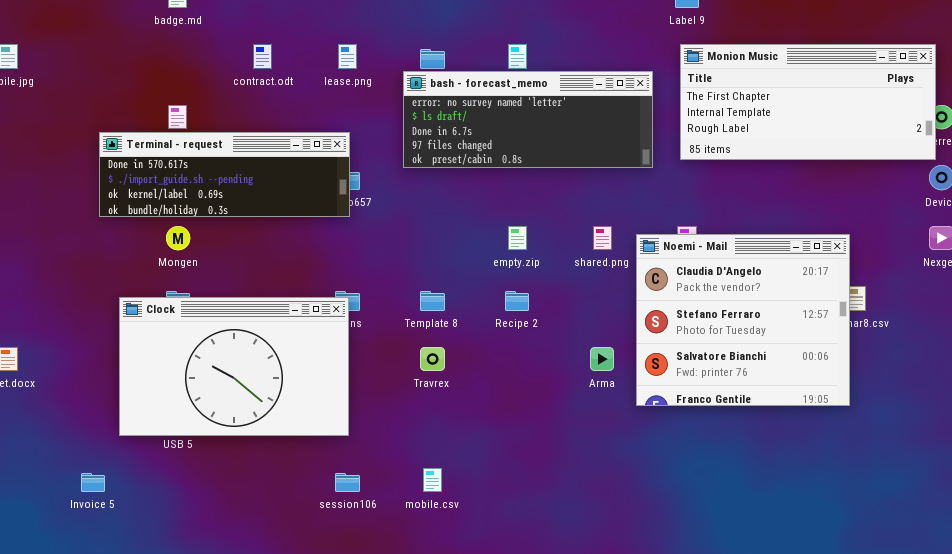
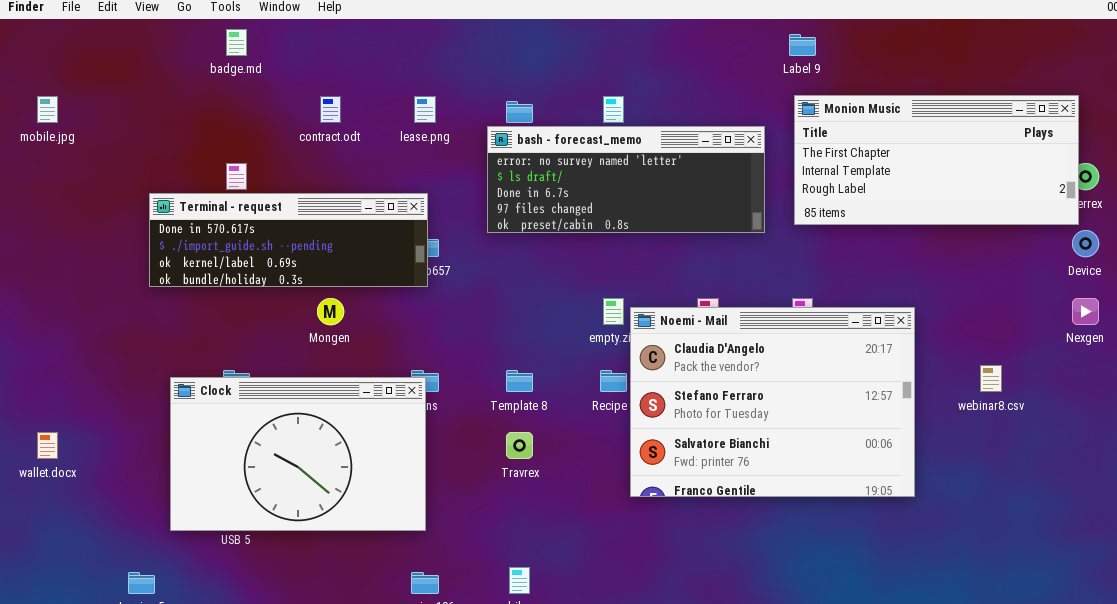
Mongen: [166,226,190,250] -> [317,298,344,325], moved
Noemi - Mail: [636,234,850,406] -> [630,307,915,497], moved, resized

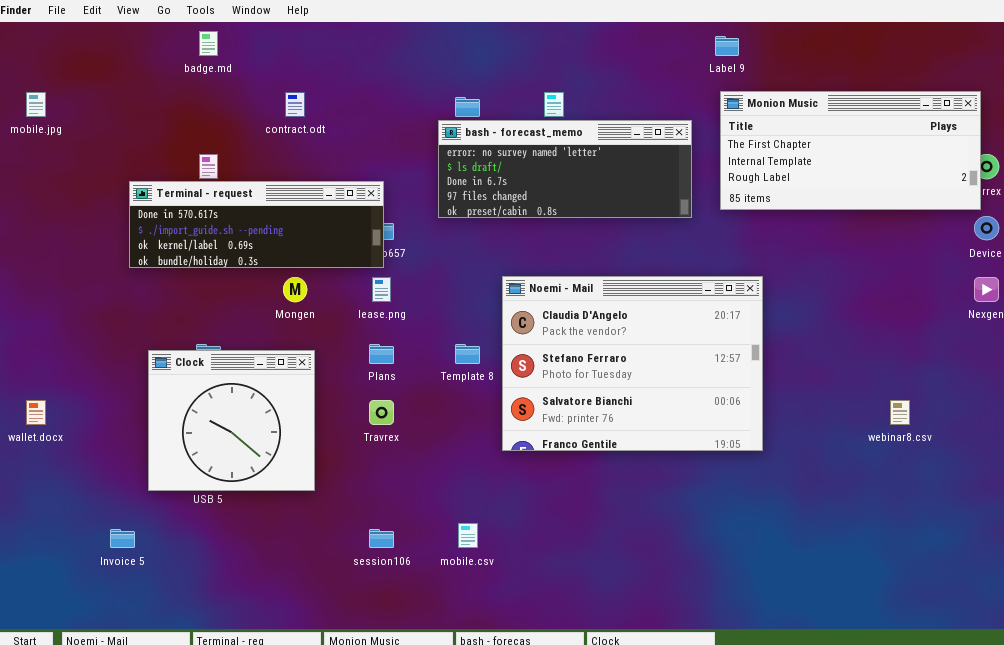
lease.png: [414,96,436,123] -> [372,277,391,302], moved
Noemi - Mail: [630,307,915,497] -> [502,276,763,451], moved
webinar8.csv: [980,365,1002,392] -> [890,400,910,425], moved
Clock: [170,377,426,531] -> [148,350,315,491], resized
Travrex: [506,432,533,459] -> [369,400,394,425], moved

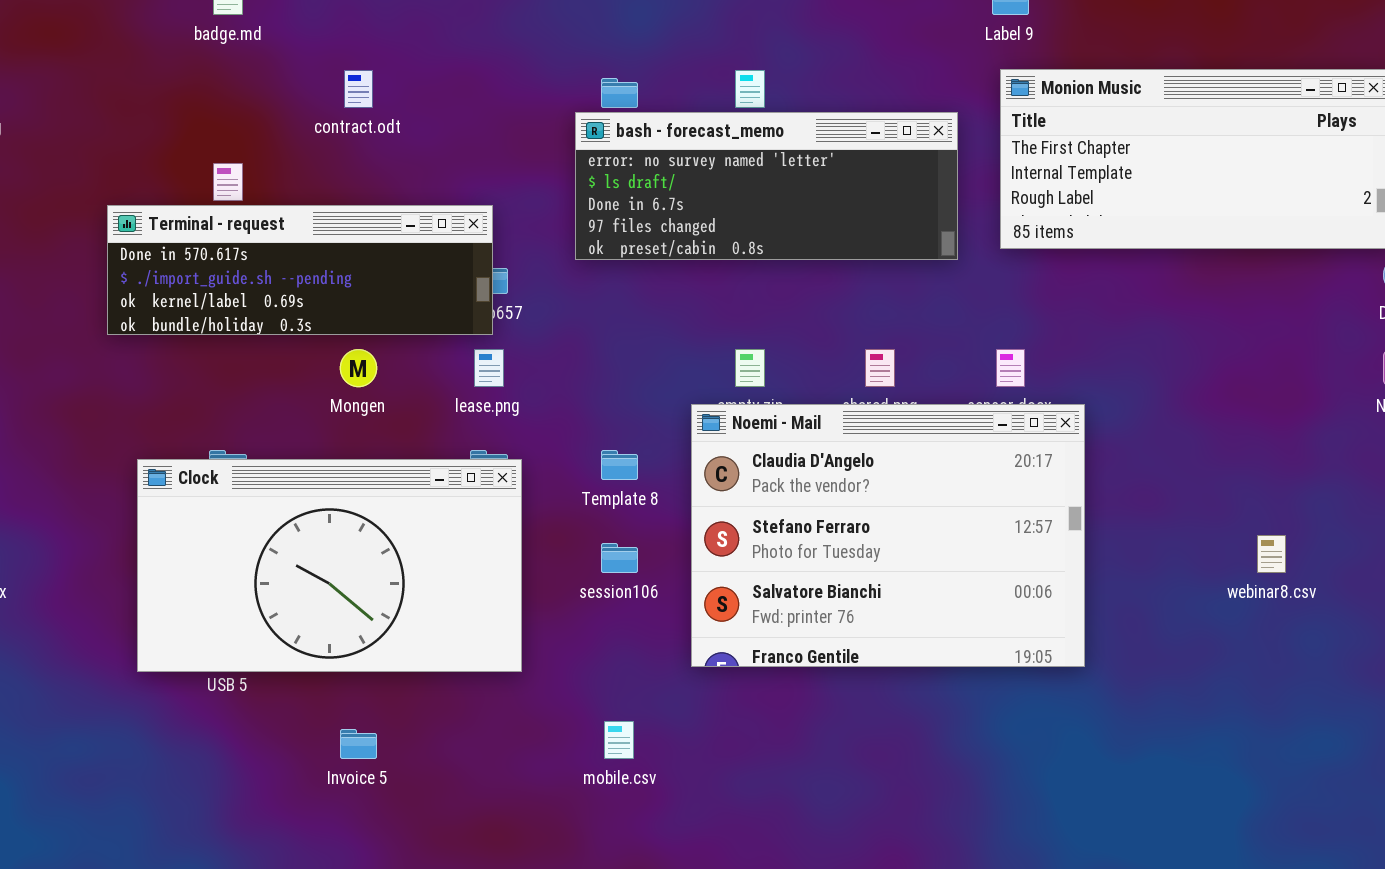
Noemi - Mail: [502,276,763,451] -> [691,404,1085,667], moved
Clock: [148,350,315,491] -> [137,459,522,672], resized
Invoice 5: [110,529,135,548] -> [340,729,377,759], moved
session106: [369,529,394,548] -> [601,543,638,573], moved

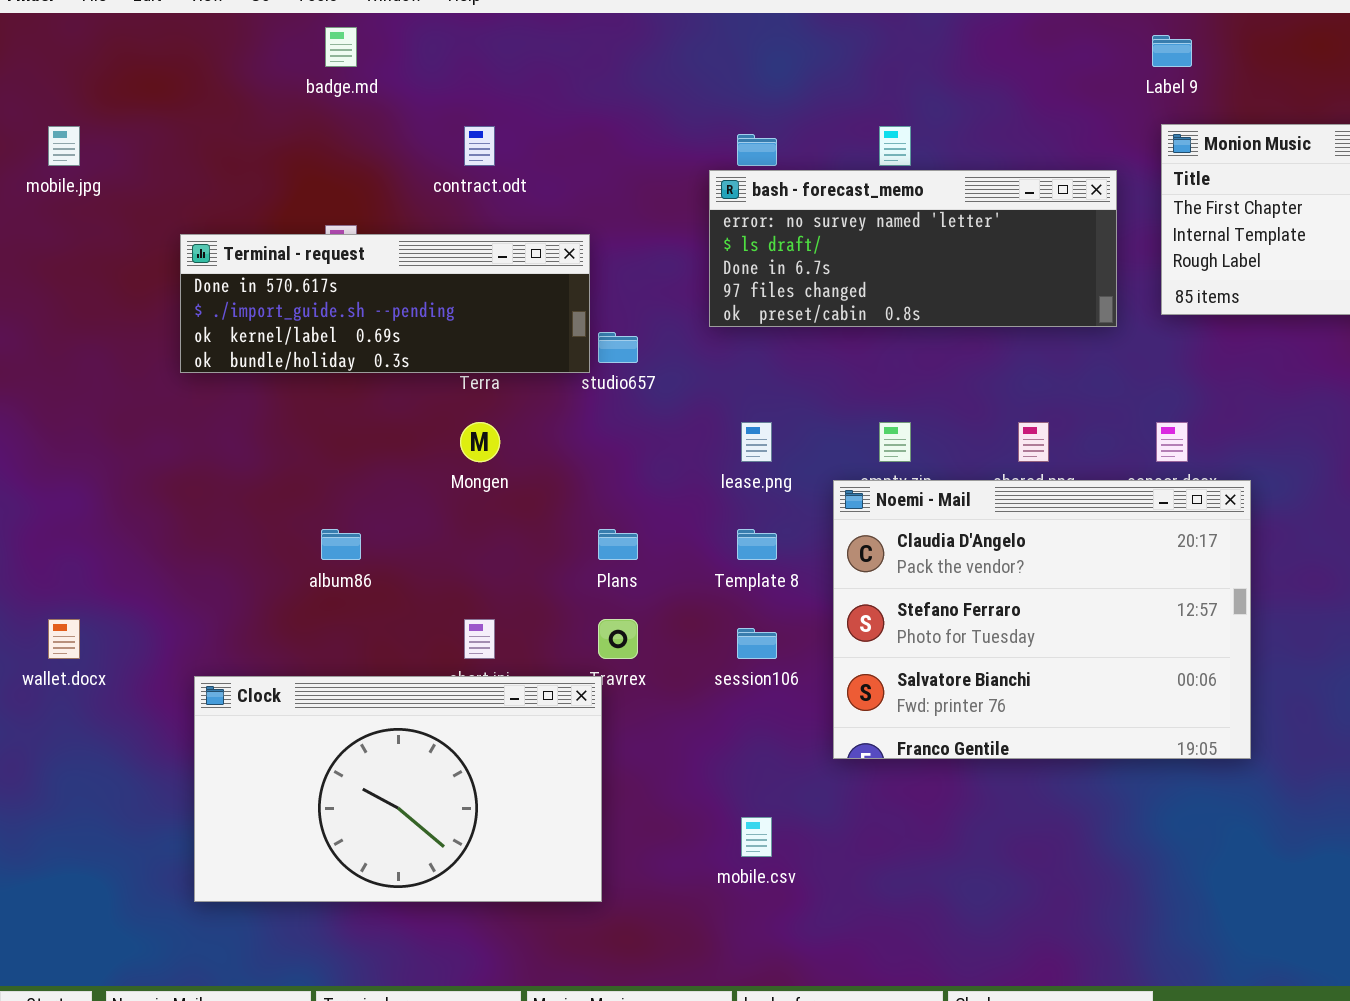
Terminal - request: [107,205,493,335] -> [180,234,590,373], moved
lease.png: [474,349,504,387] -> [741,422,772,462], moved
Clock: [137,459,522,672] -> [194,676,602,902], moved

